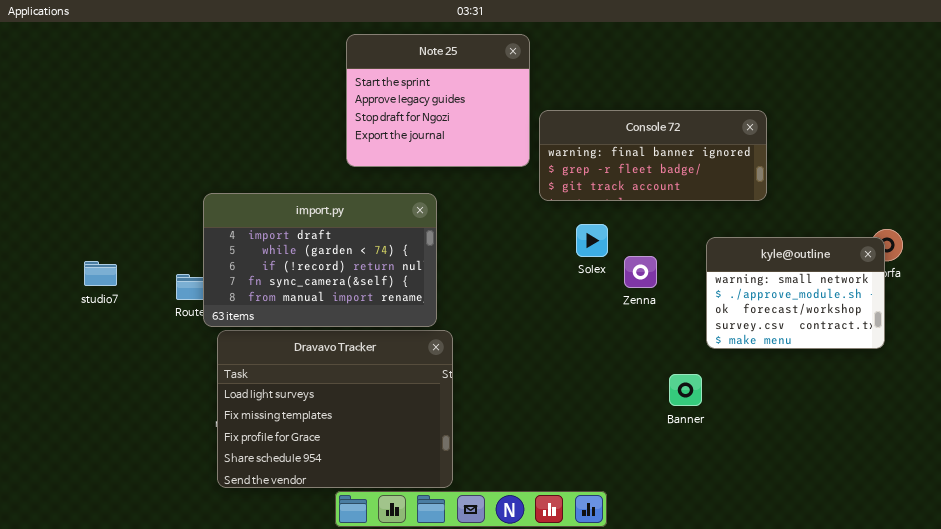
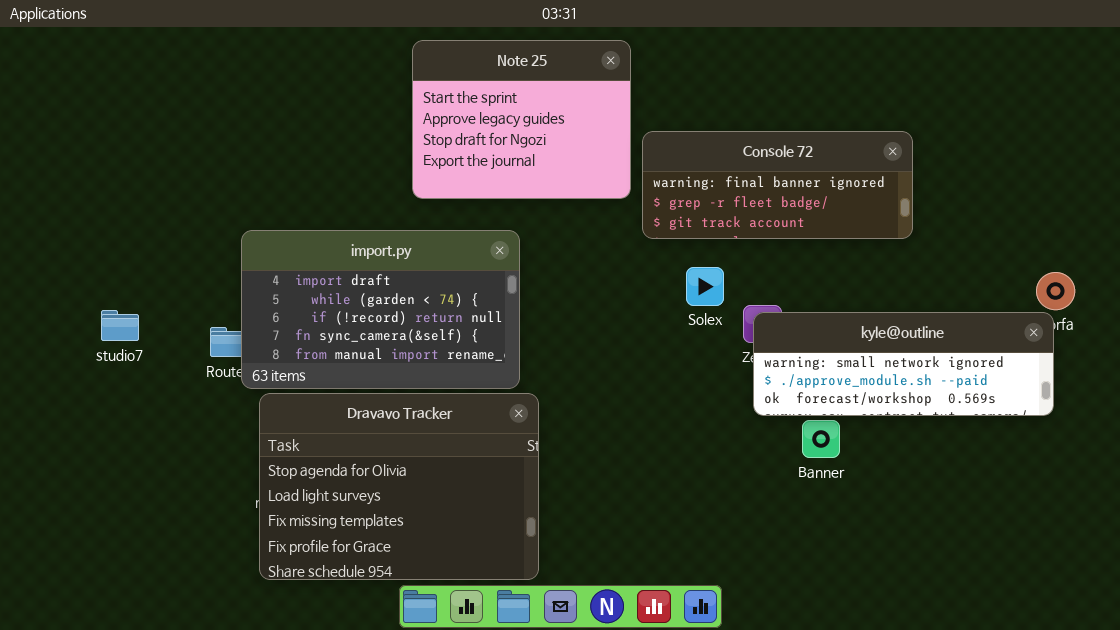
kyle@outline: [706,237,885,349] -> [753,312,1054,416], resized
Dravavo Tracker: [217,330,453,488] -> [259,393,539,580], scrolled up 1 row
Banner: [669,374,702,406] -> [802,420,840,458], moved

